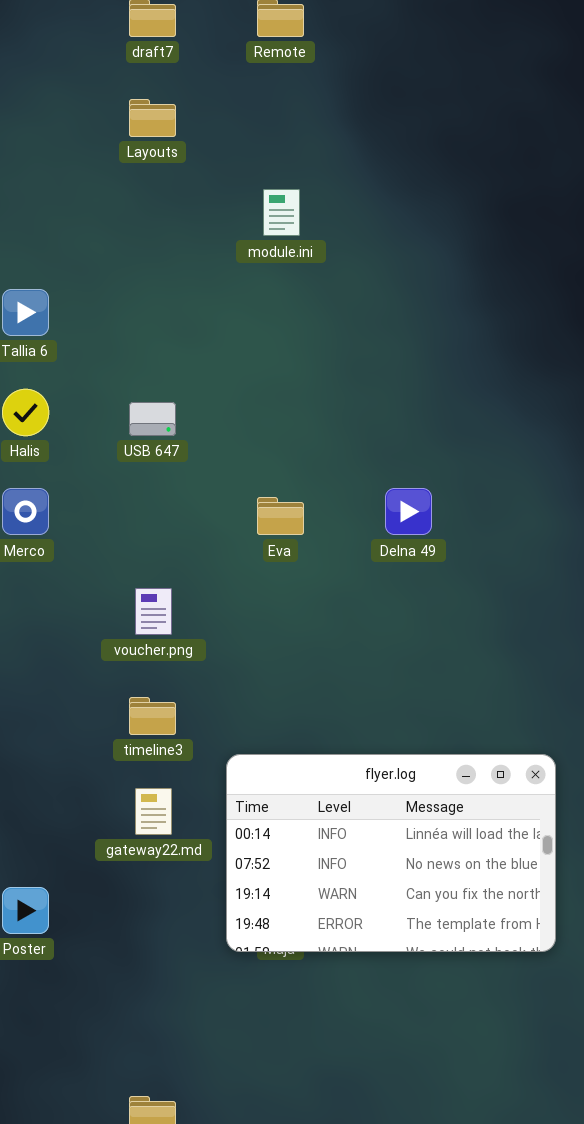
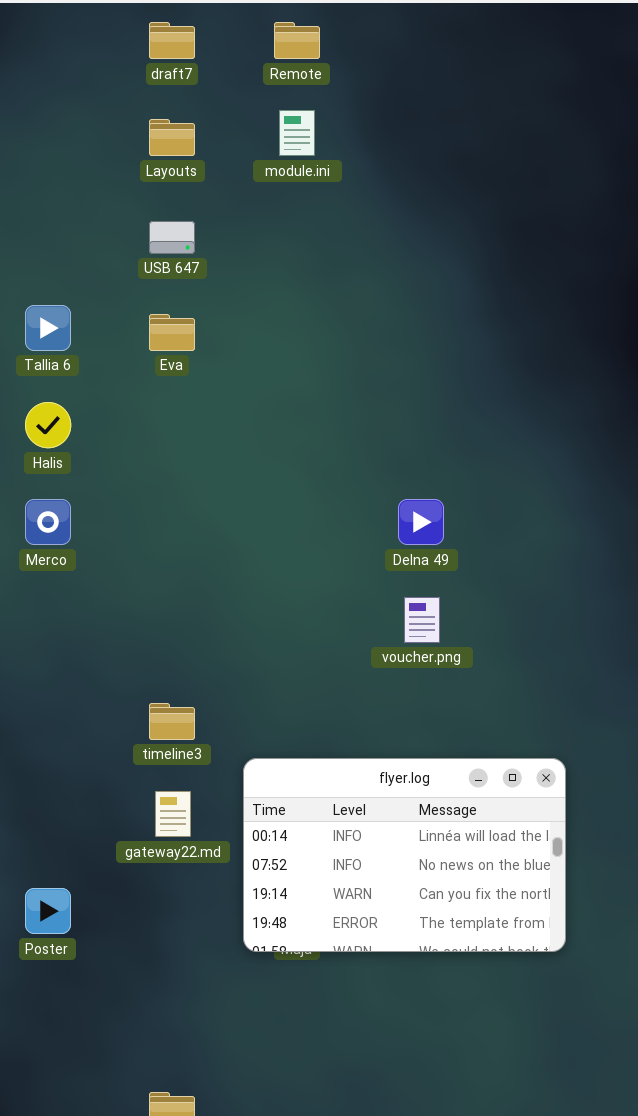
module.ini: [263,189,300,236] -> [279,110,315,156], moved
USB 647: [129,402,176,436] -> [149,221,195,254], moved
Eva: [257,497,304,535] -> [149,314,195,351], moved
voucher.png: [135,588,172,635] -> [404,597,440,643], moved

